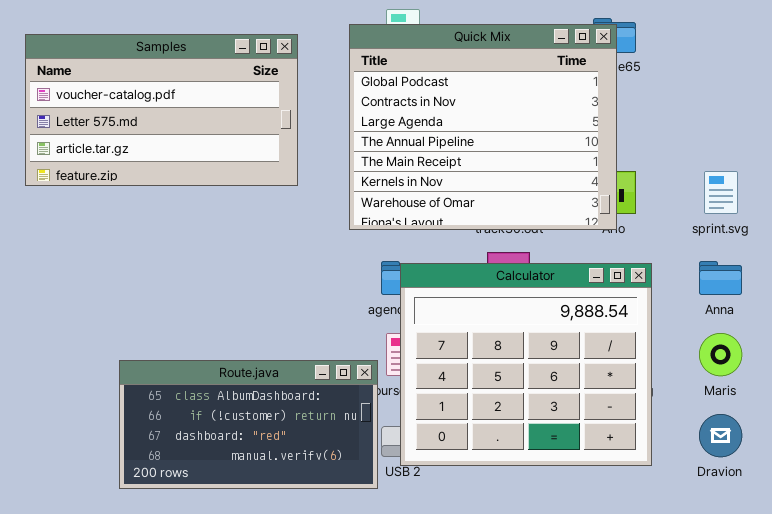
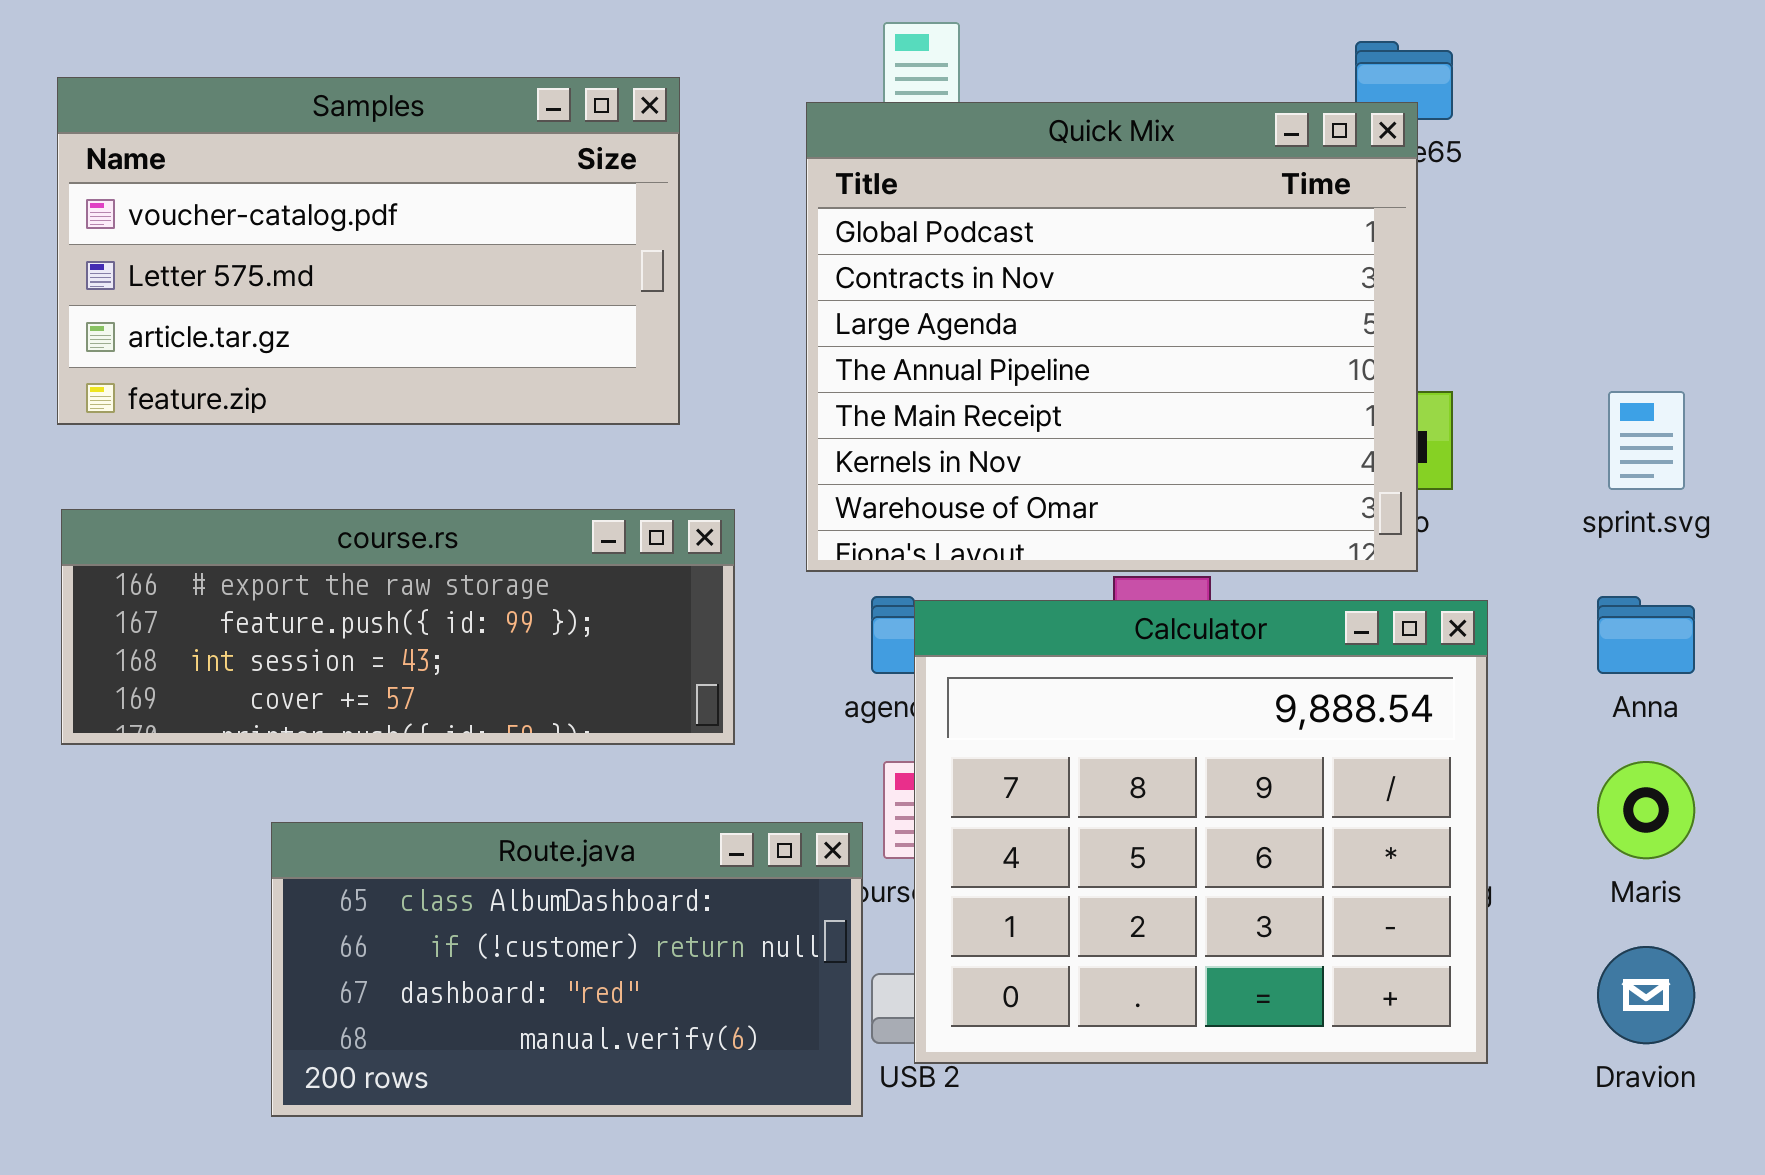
Quick Mix: [349,24,617,230] -> [806,102,1418,572], moved
course.rs: none -> [61,509,735,745], opened

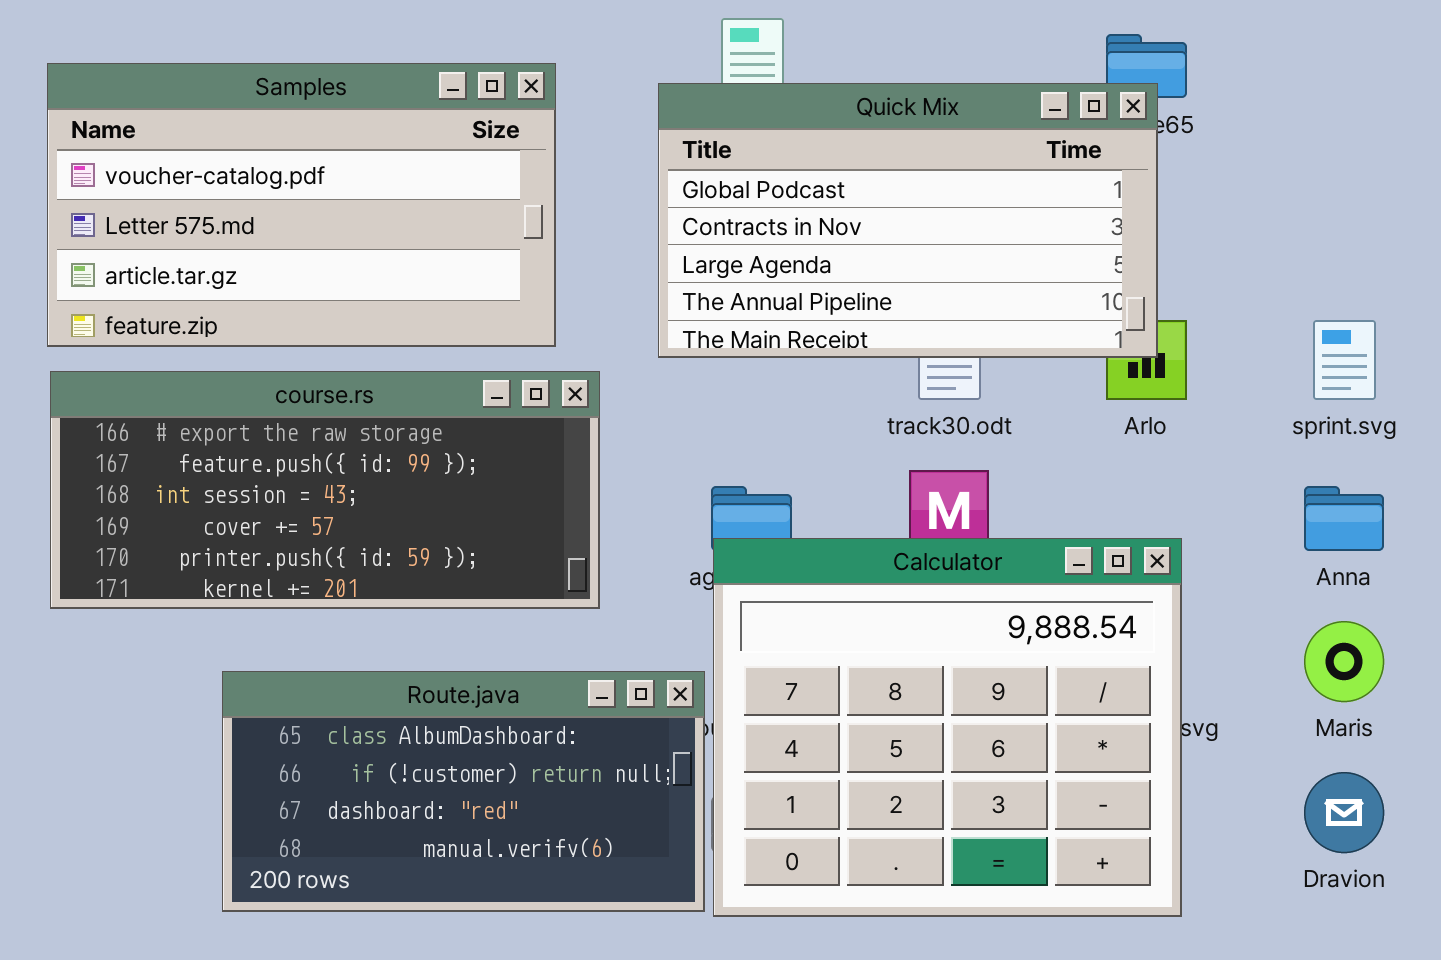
Quick Mix: [806,102,1418,572] -> [658,83,1158,358], resized
course.rs: [61,509,735,745] -> [50,371,600,609], resized
Calculator: [914,600,1488,1064] -> [713,538,1182,917], moved

